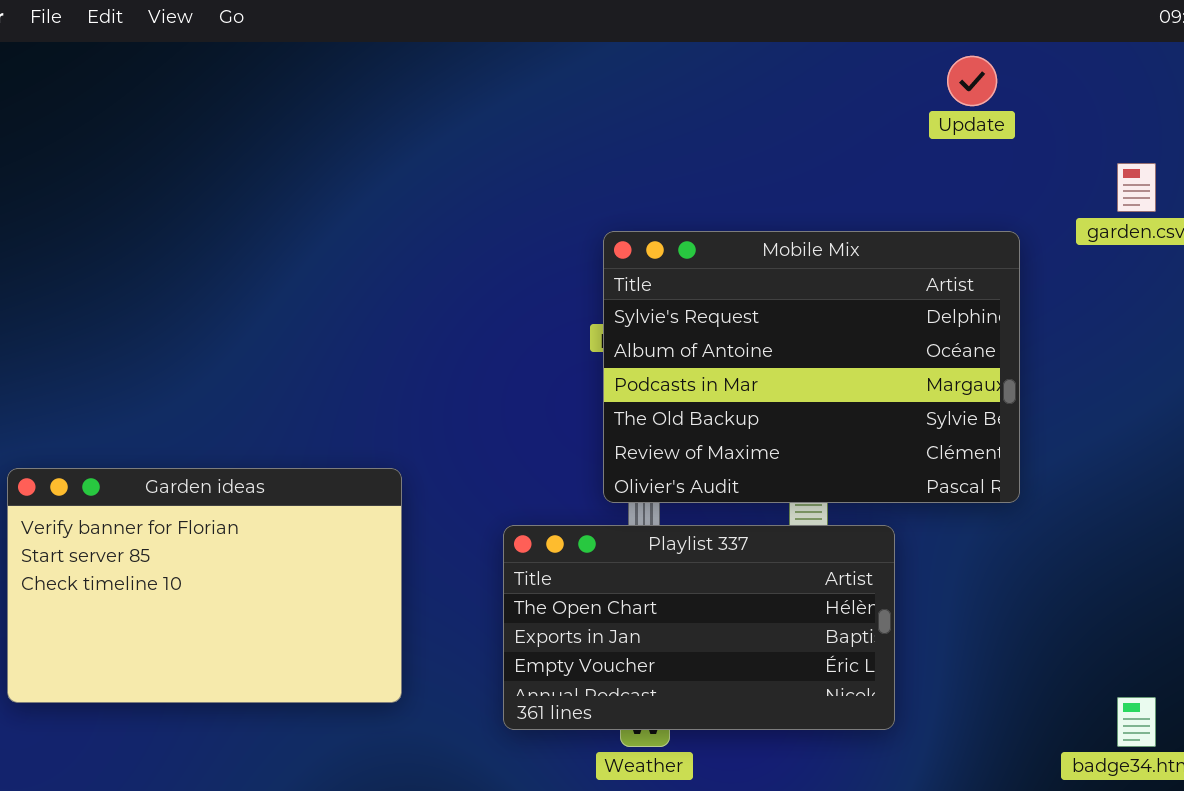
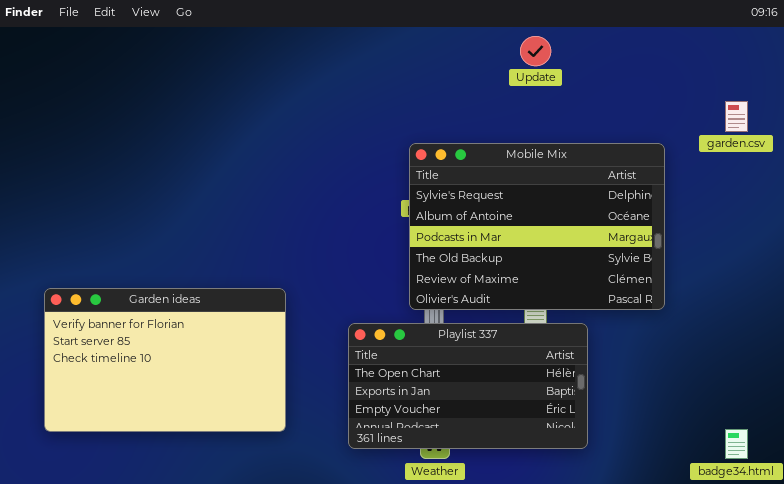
Update: [947,56,997,106] -> [520,36,551,66], moved

